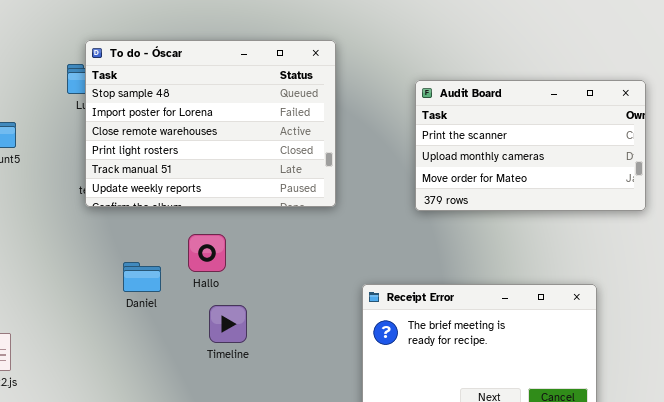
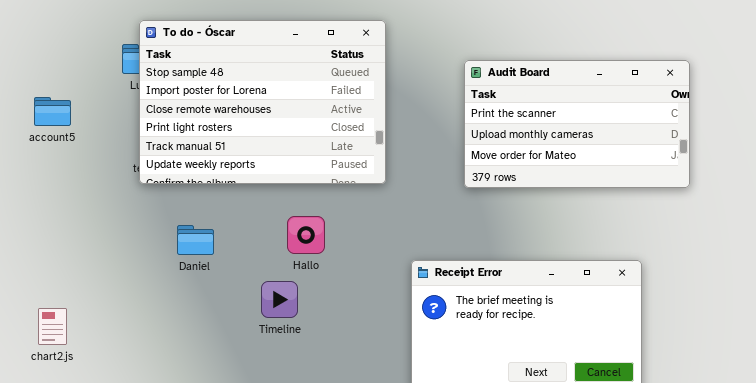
Hallo: [188,234,226,272] -> [287,216,325,254], moved
Daniel: [123,262,161,292] -> [177,225,214,255], moved

